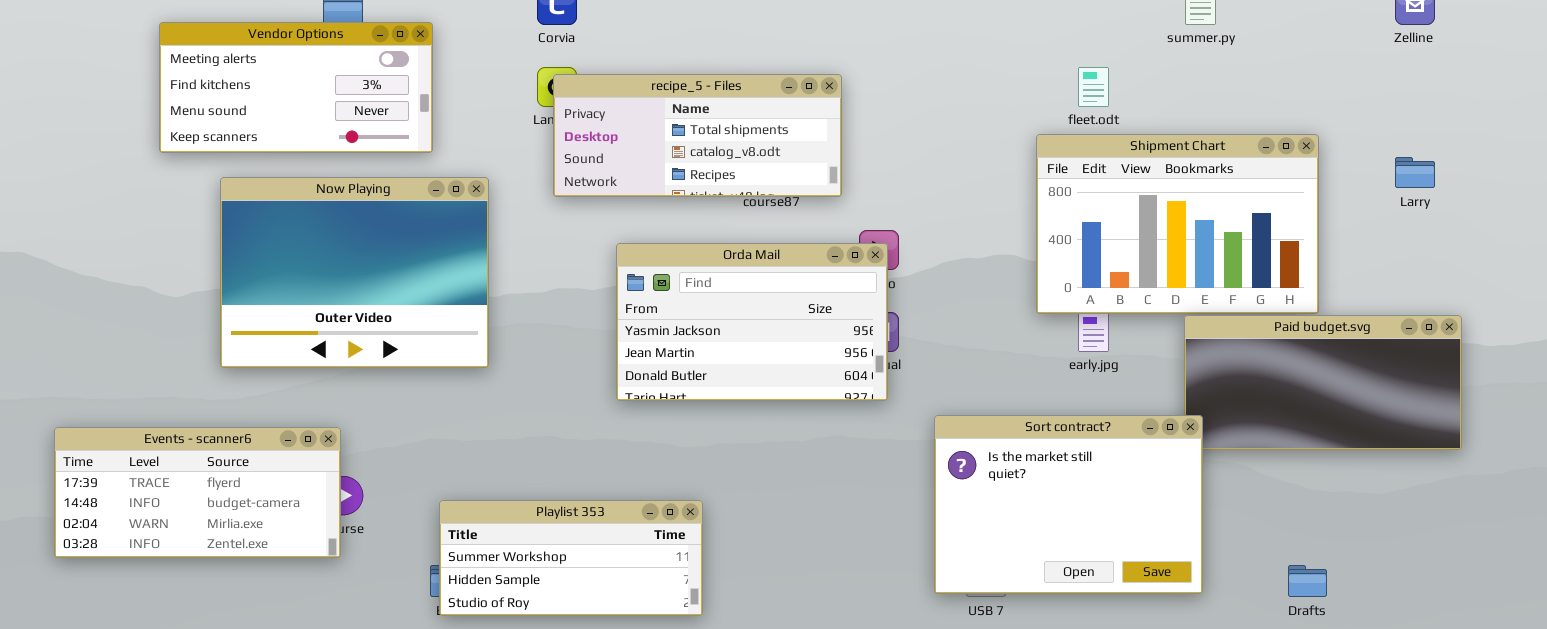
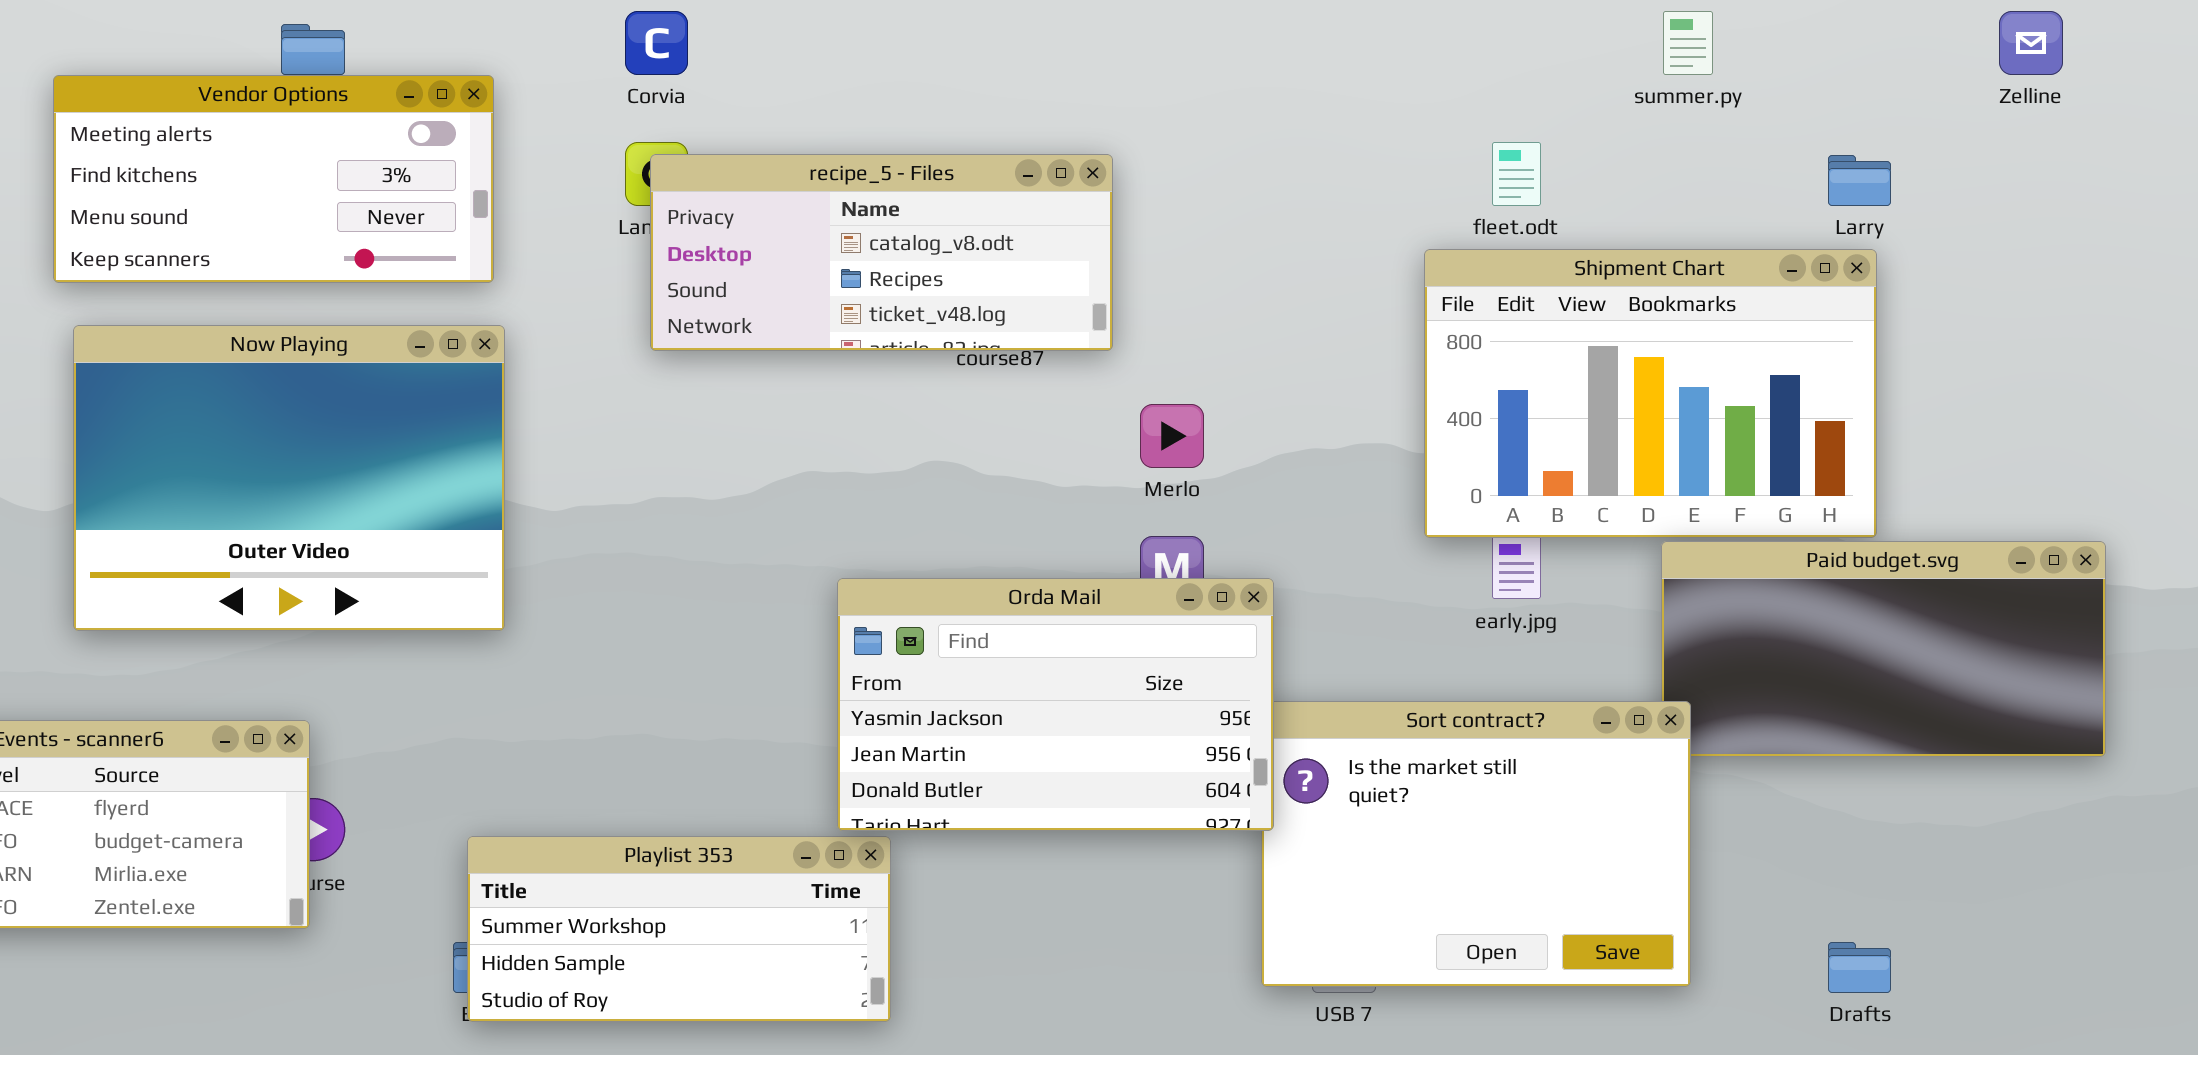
Vendor Options: [159,22,433,153] -> [53,75,494,283], moved
recipe_5 - Files: [553,74,842,197] -> [650,154,1113,351], scrolled down 1 row
Larry: [1395,157,1435,188] -> [1828,155,1891,206], moved
Now Playing: [220,177,489,368] -> [73,325,505,631], moved
Orda Mail: [616,243,888,401] -> [837,578,1274,831], moved

